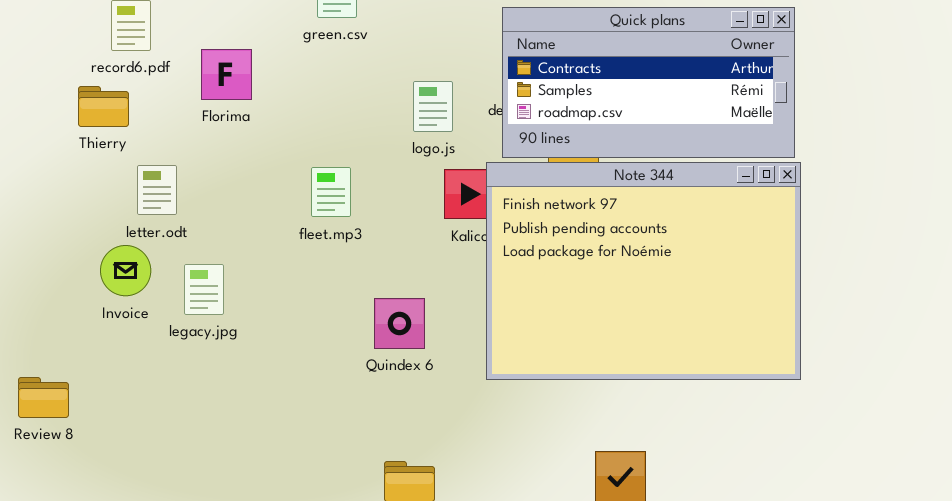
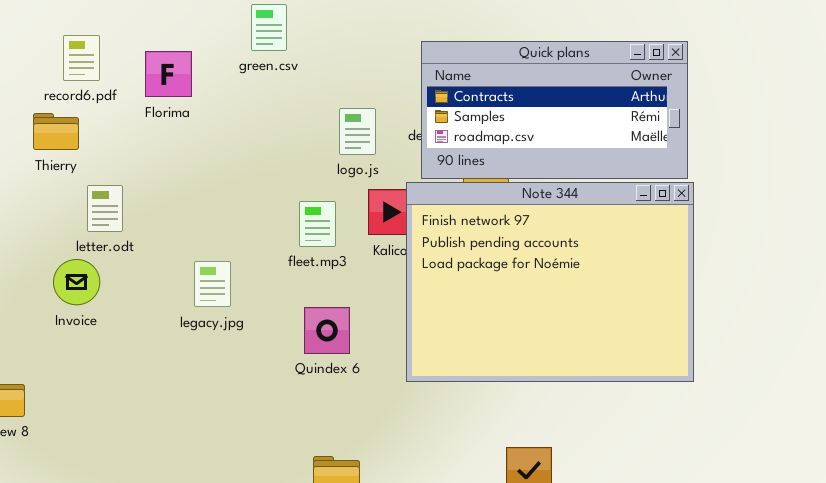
Florima: [201,49,252,100] -> [145,51,192,97], moved
fleet.mp3: [311,167,351,217] -> [299,201,336,247], moved
legacy.jpg: [184,264,224,315] -> [194,261,231,307], moved

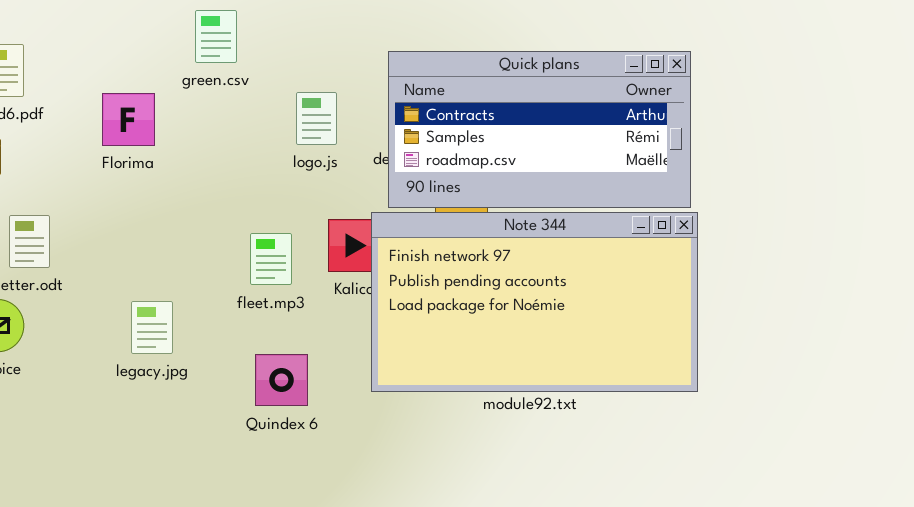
Florima: [145,51,192,97] -> [102,93,155,146], moved
logo.js: [339,108,376,155] -> [296,92,337,145], moved
Note 344: [406,182,694,382] -> [371,212,698,392], resized

